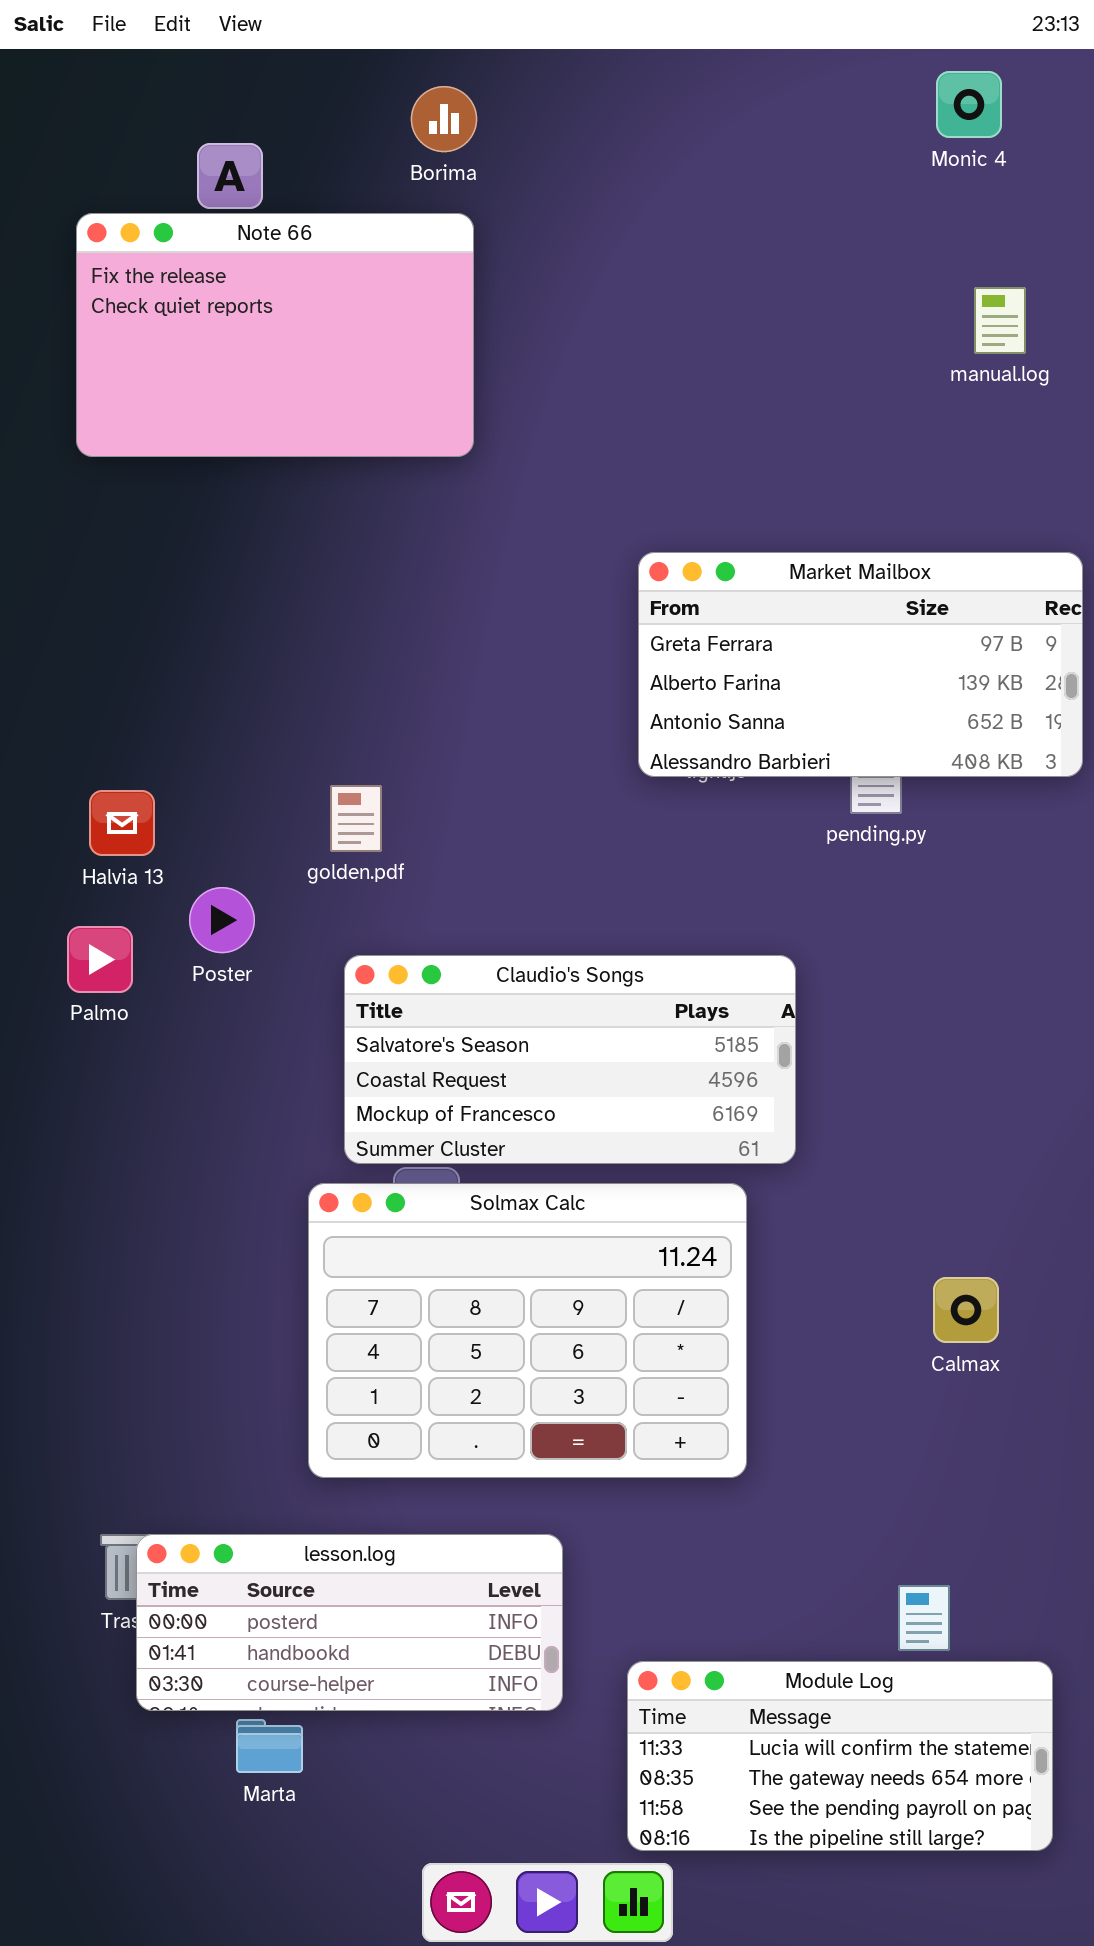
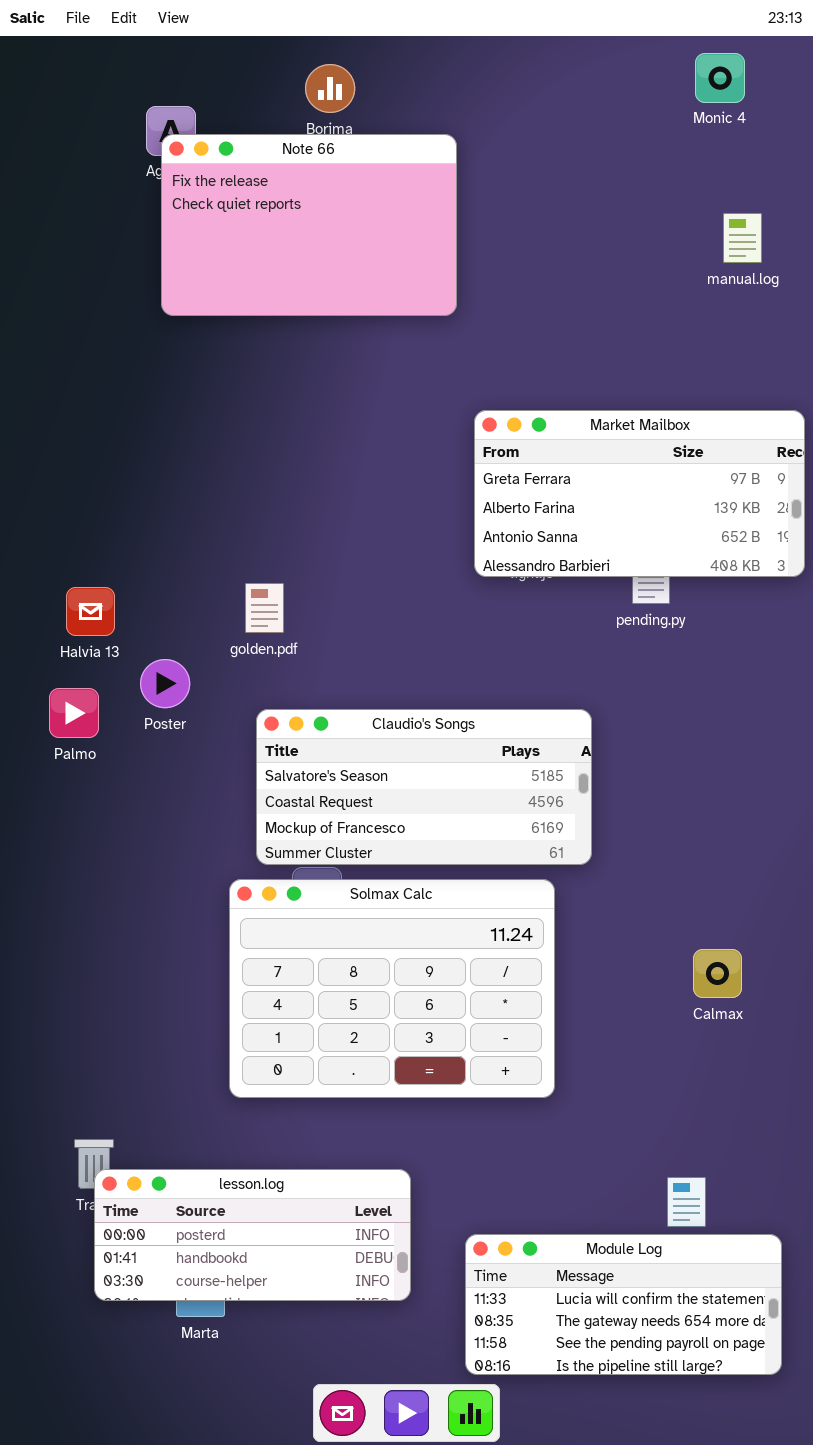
Note 66: [76,213,474,457] -> [161,134,457,316], moved
lesson.log: [136,1534,563,1711] -> [94,1169,411,1301], moved

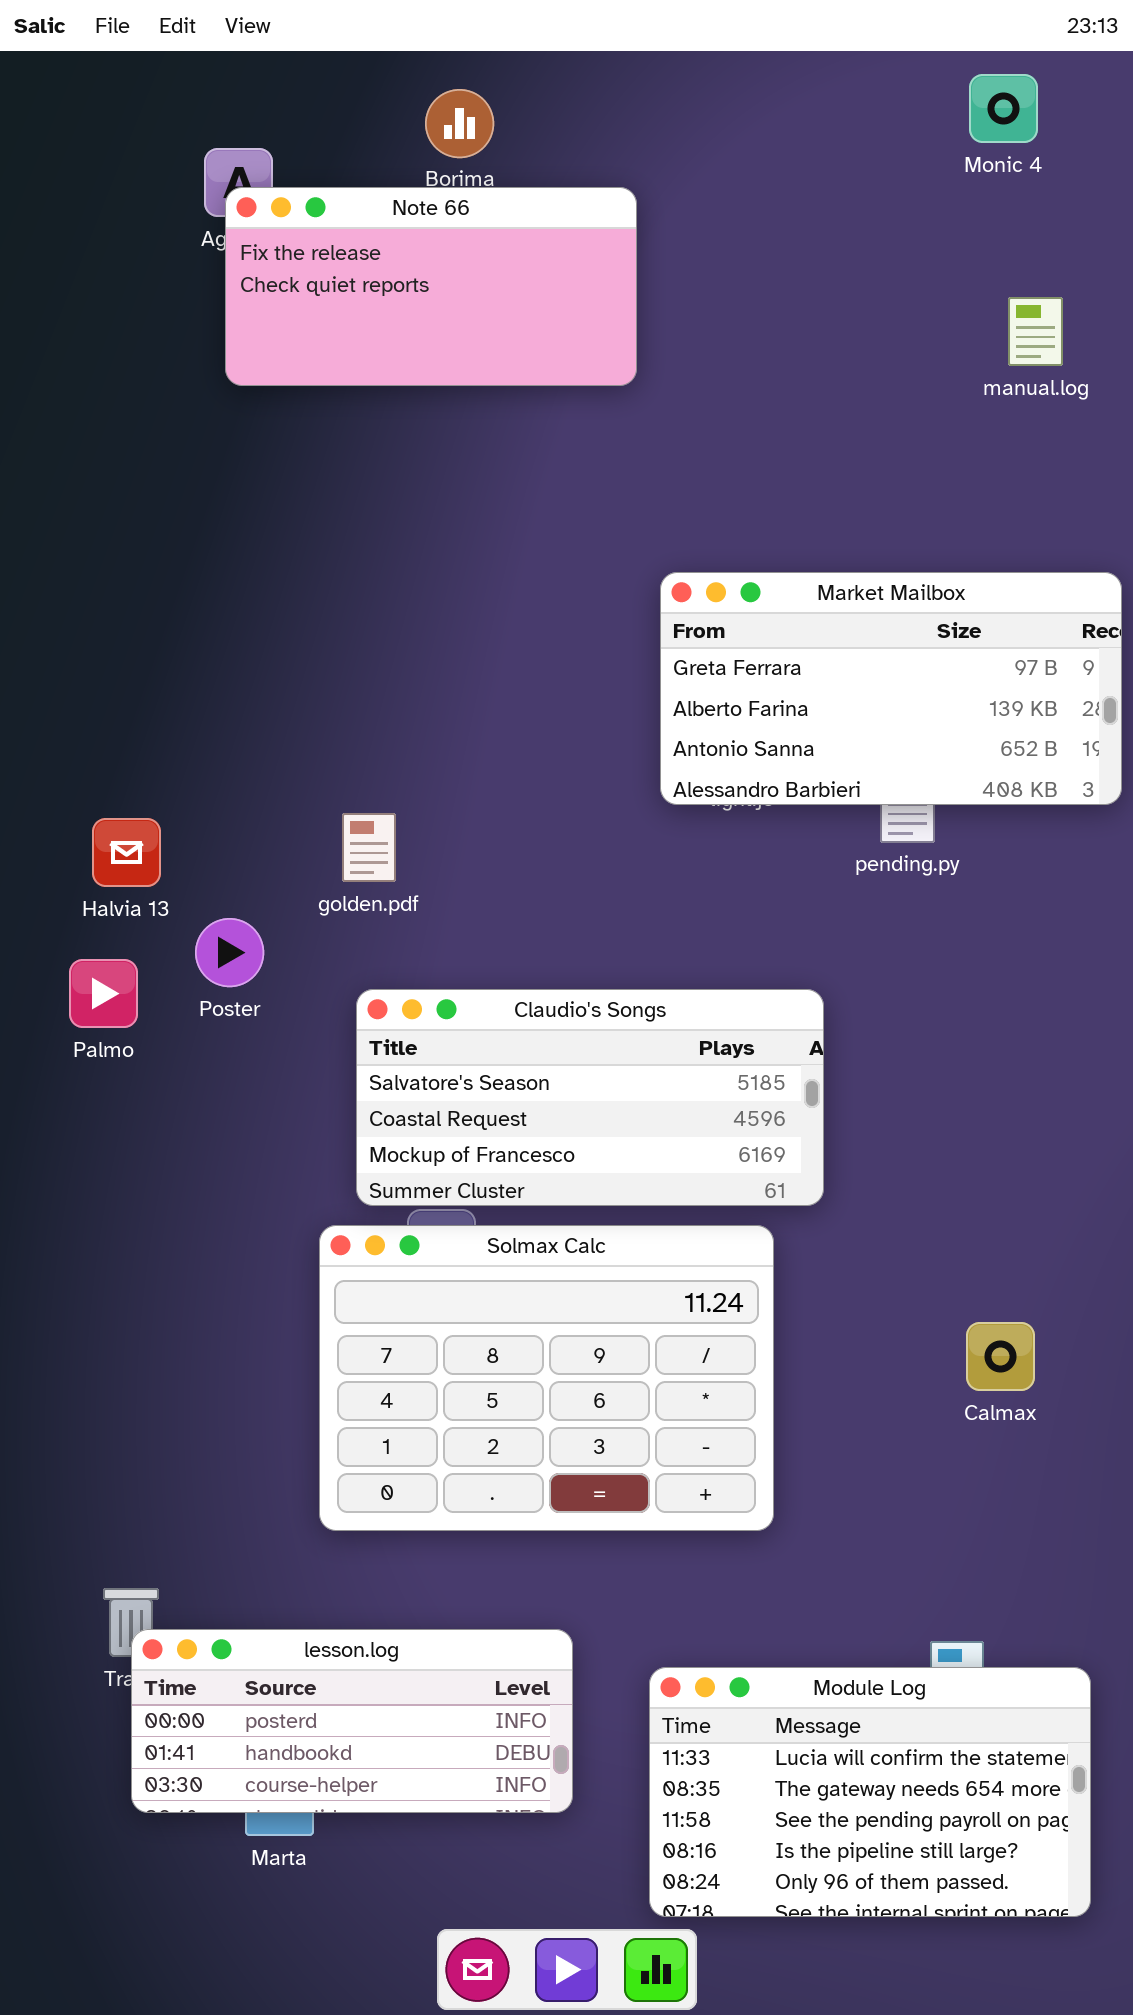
Note 66: [161,134,457,316] -> [225,187,637,386], resized
Module Log: [465,1234,782,1375] -> [649,1667,1091,1917], resized

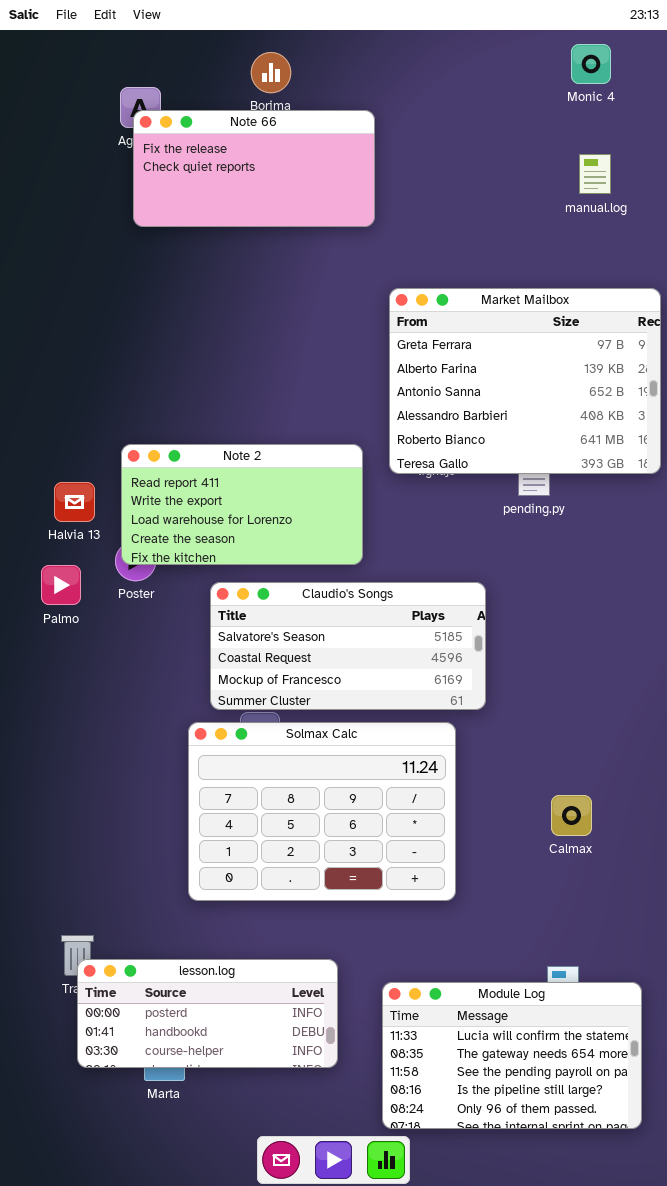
manual.log: [1008,297,1063,366] -> [579,154,611,194], moved
Market Mailbox: [660,572,1122,805] -> [389,288,661,474], resized
Note 2: none -> [121,444,363,565], opened
Calmax: [966,1322,1035,1391] -> [551,795,592,836], moved

